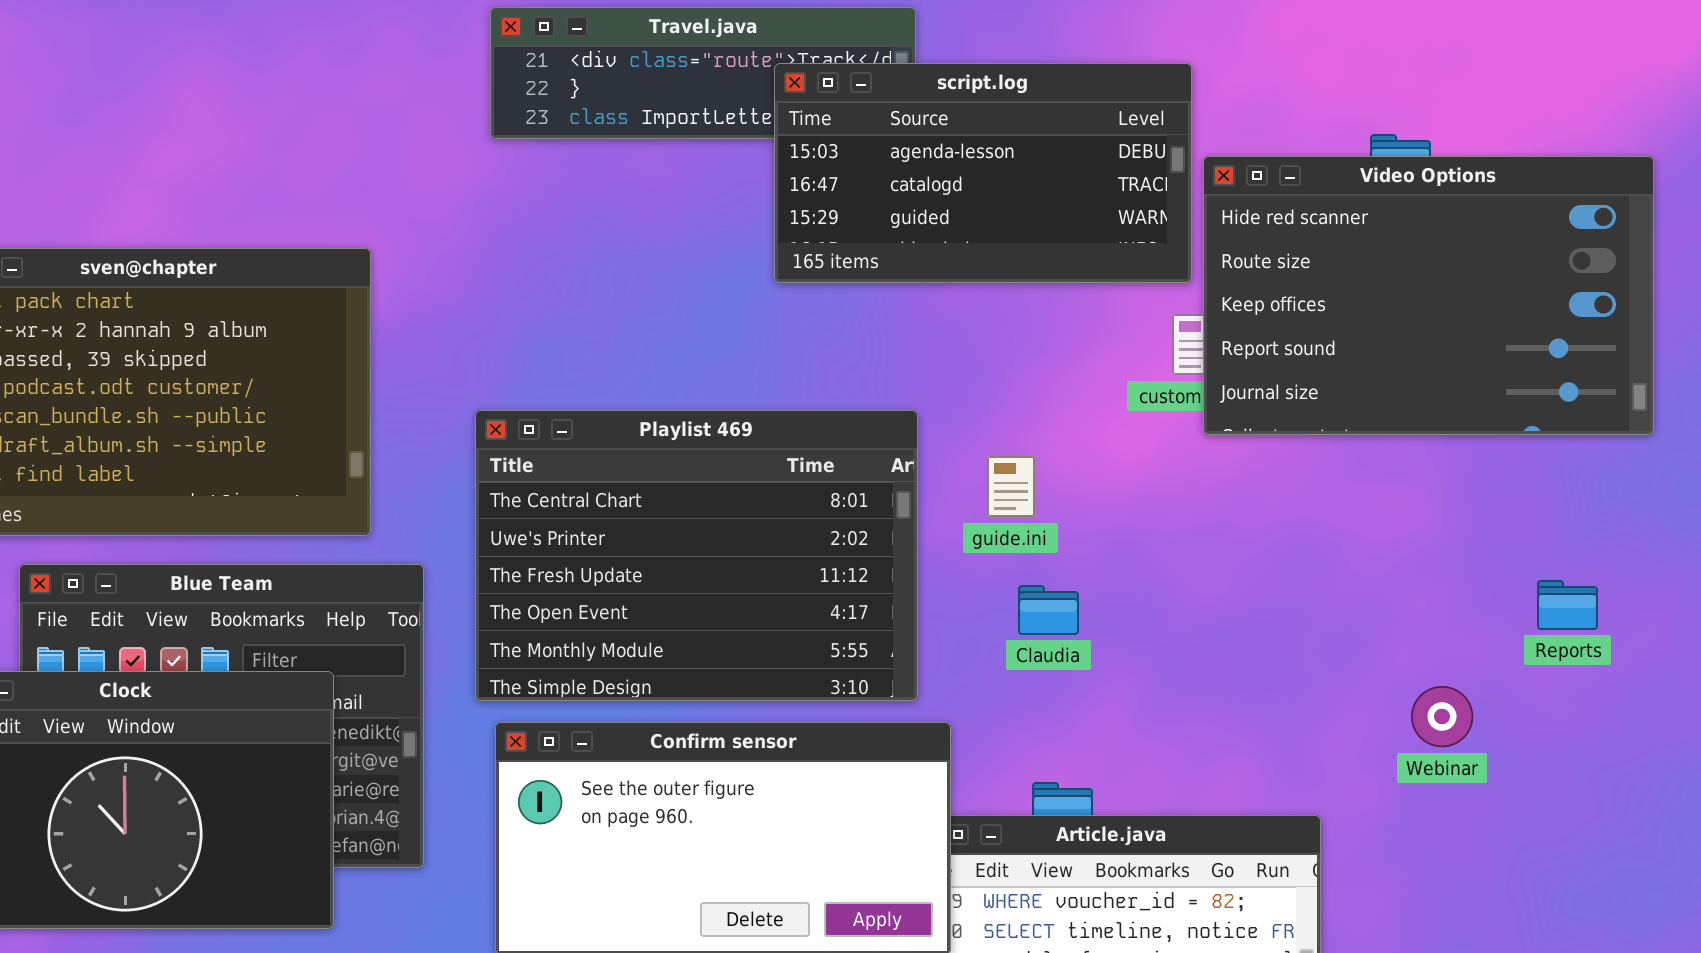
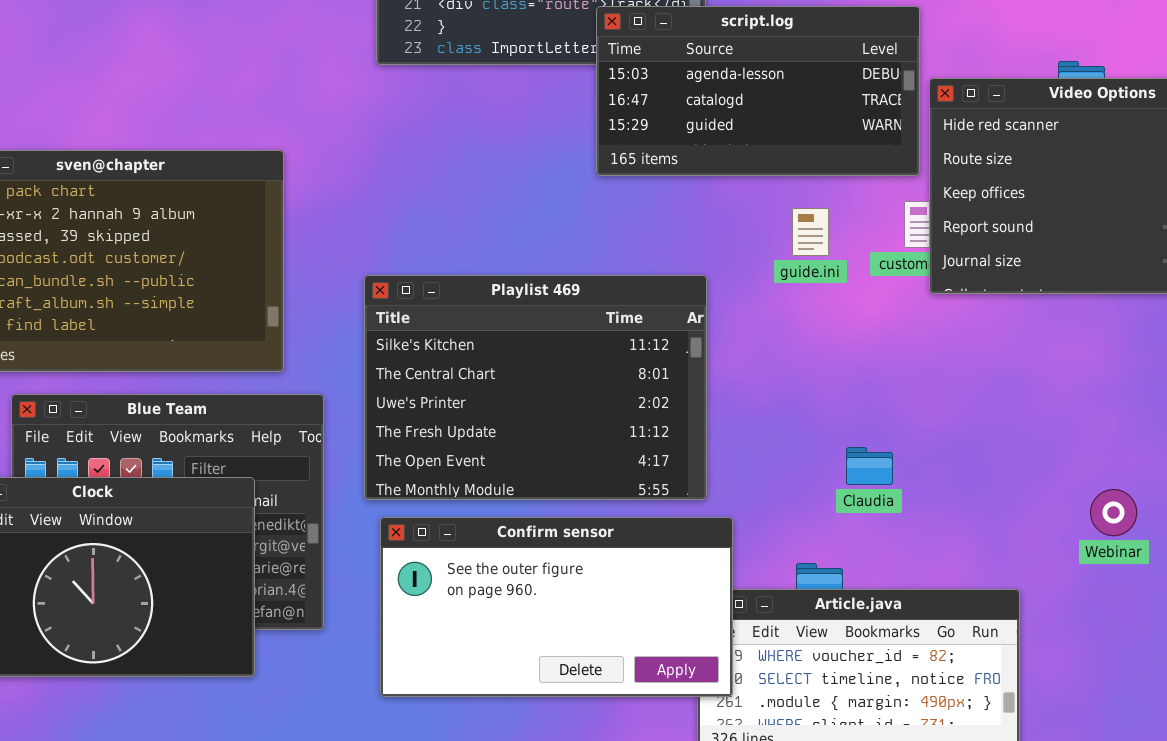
Playlist 469: [475,410,918,701] -> [364,275,707,500], scrolled up 1 row
guide.ini: [987,456,1035,517] -> [792,208,829,256], moved
Claudia: [1018,585,1079,635] -> [846,447,893,485], moved

